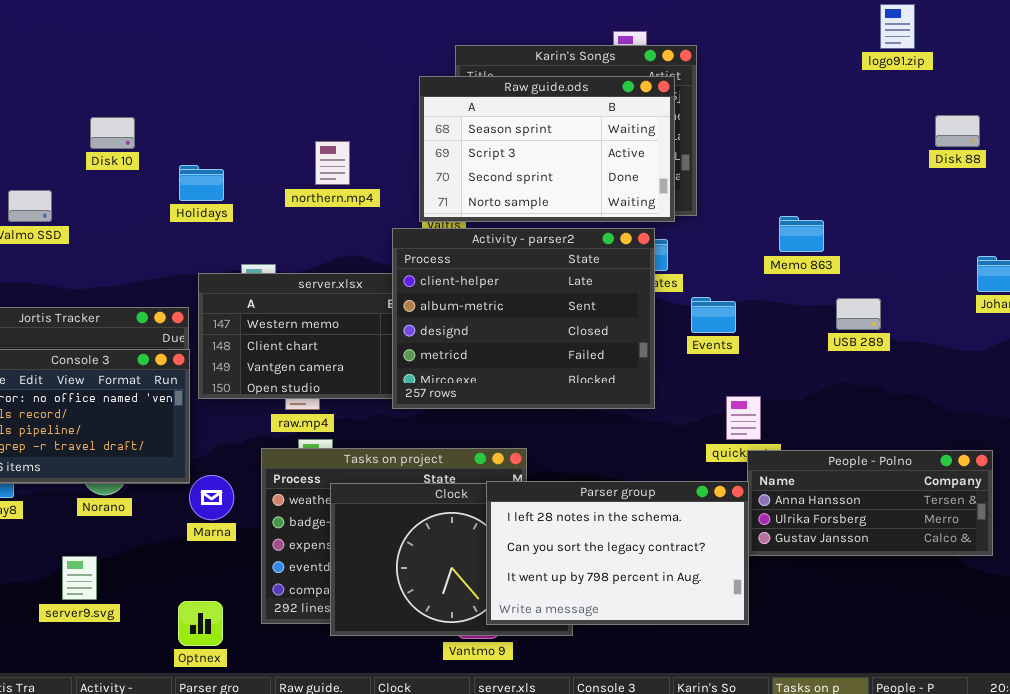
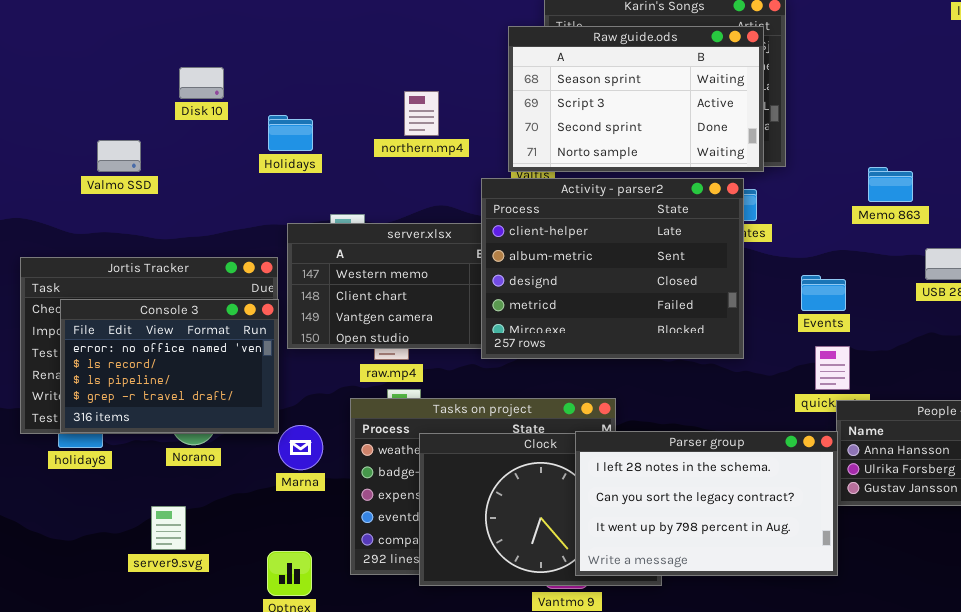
Events: [691,297,736,333] -> [801,275,846,311], moved

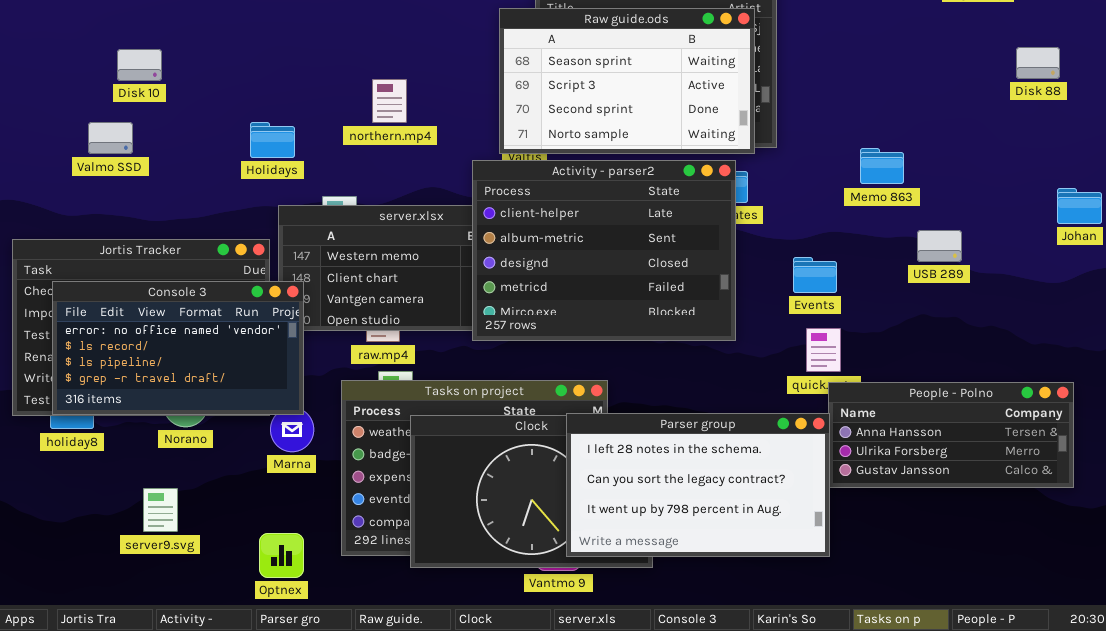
Disk 10: [179,67,224,99] -> [117,49,162,81], moved
northern.mp4: [404,91,439,136] -> [372,79,407,123], moved
Holidays: [268,115,313,151] -> [250,122,295,158], moved
Console 3: [60,299,279,433] -> [52,281,304,415], resized

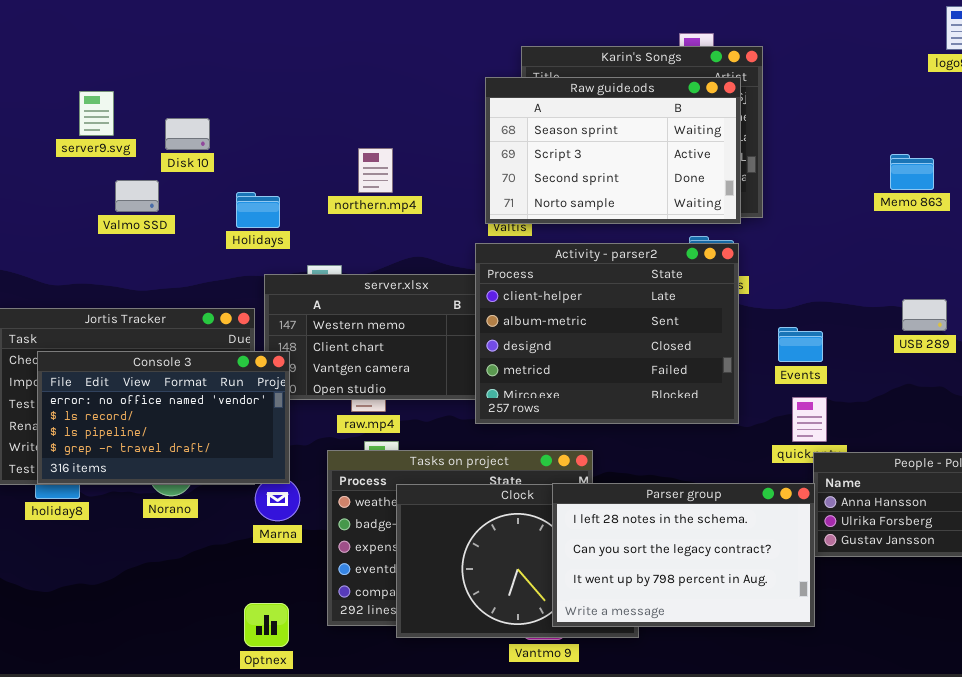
Disk 10: [117,49,162,81] -> [165,118,210,150], moved
Valmo SSD: [88,122,133,154] -> [115,180,159,212], moved
Memo 863: [860,148,904,184] -> [890,154,934,190], moved
Activity - parser2: [472,160,736,341] -> [475,243,739,424], moved
server9.svg: [143,488,178,532] -> [79,91,114,136], moved

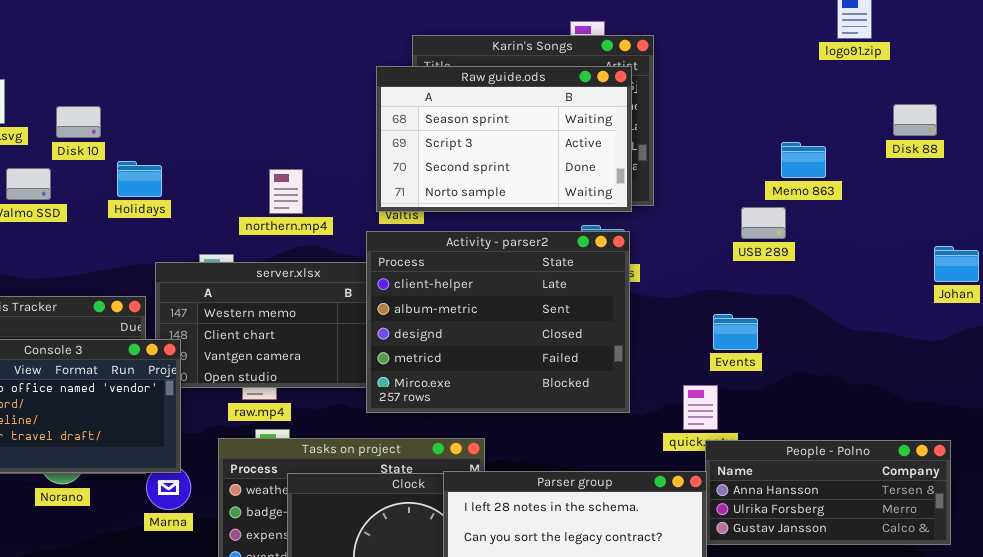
northern.mp4: [358,148,393,193] -> [269,169,303,214], moved
Holidays: [236,192,280,228] -> [117,161,162,197], moved
USB 289: [902,299,947,331] -> [741,207,786,239], moved
Events: [778,327,823,362] -> [713,314,758,350], moved

